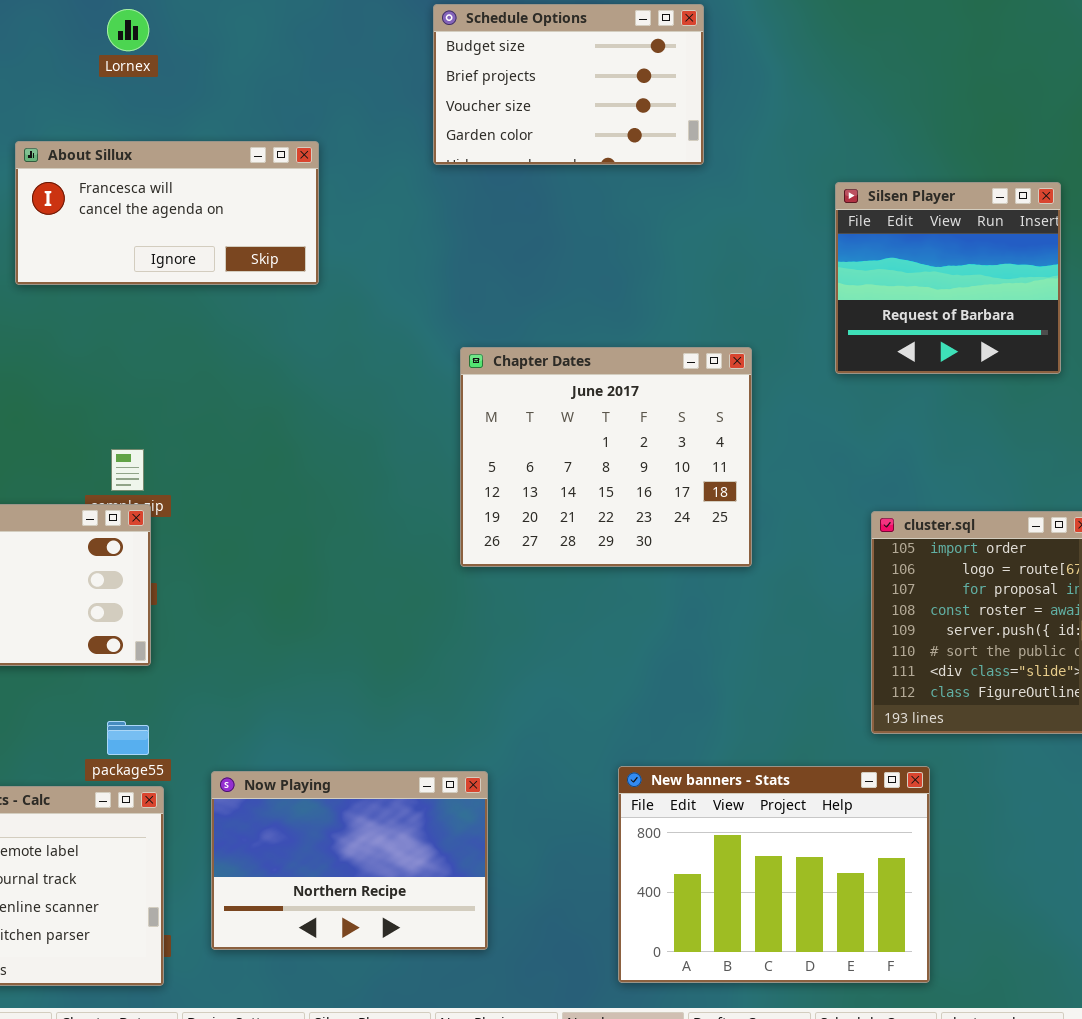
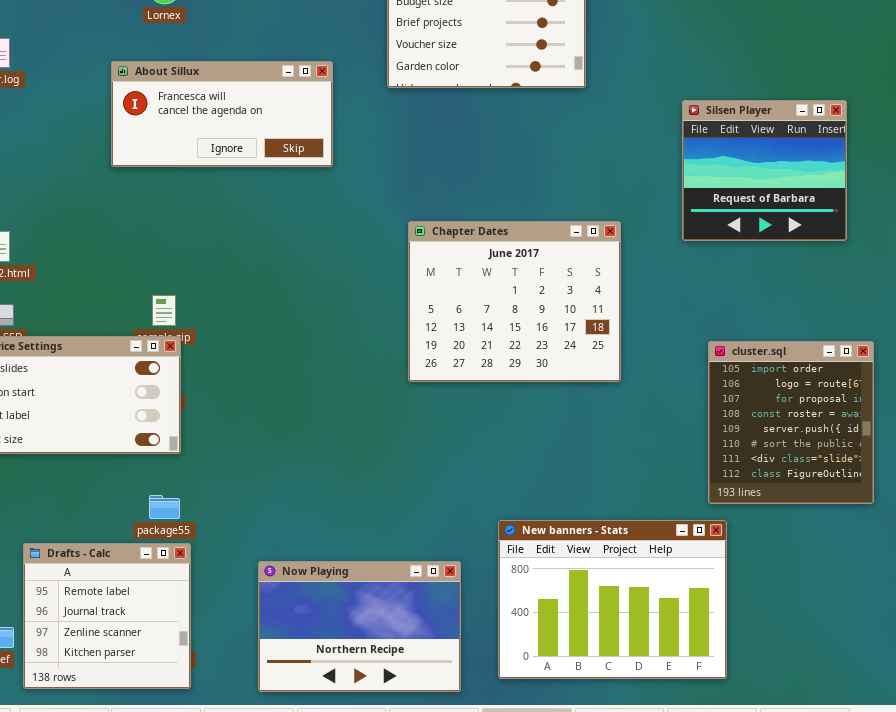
About Sillux: [15,141,319,285] -> [111,61,333,167], moved
New banners - Stats: [618,766,930,983] -> [498,520,727,679], moved
Now Playing: [211,771,488,950] -> [258,561,461,692], moved

